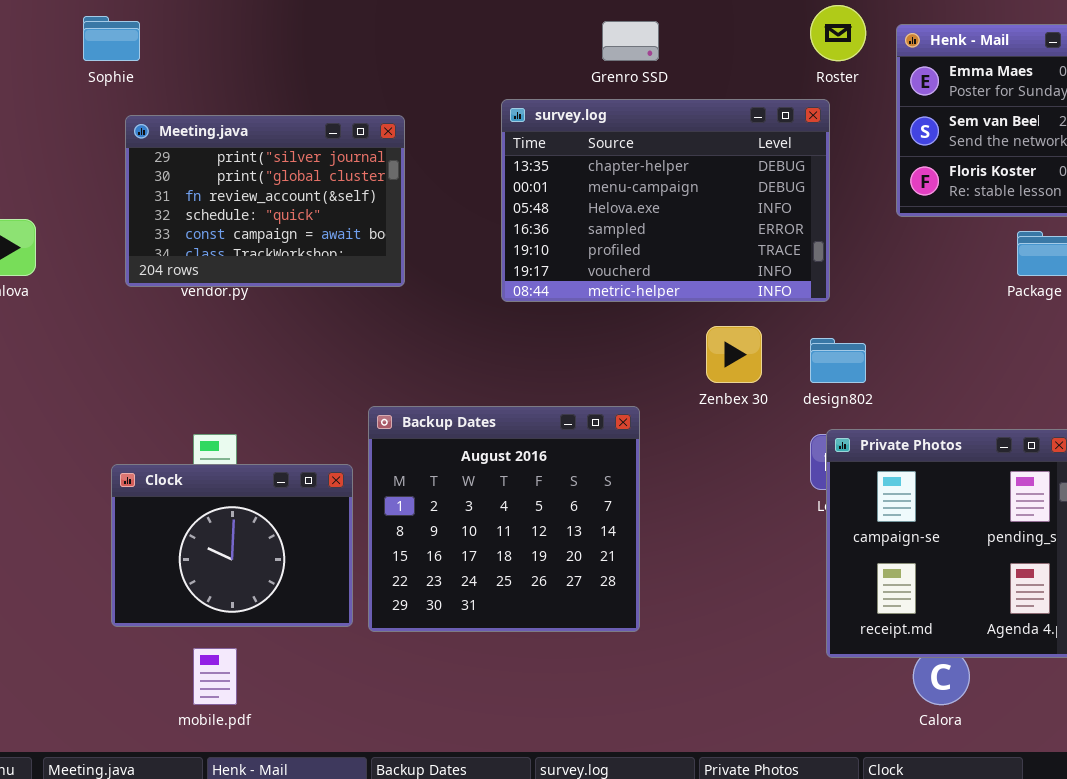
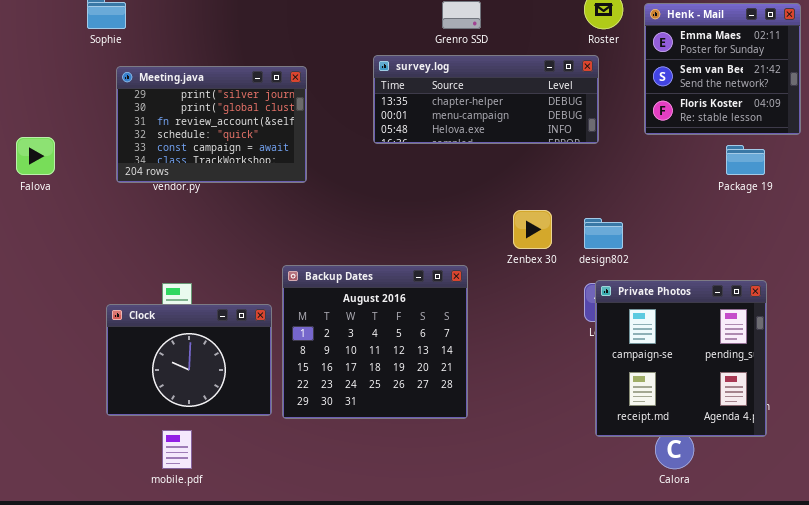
survey.log: [501,99,830,302] -> [373,55,599,144], resized

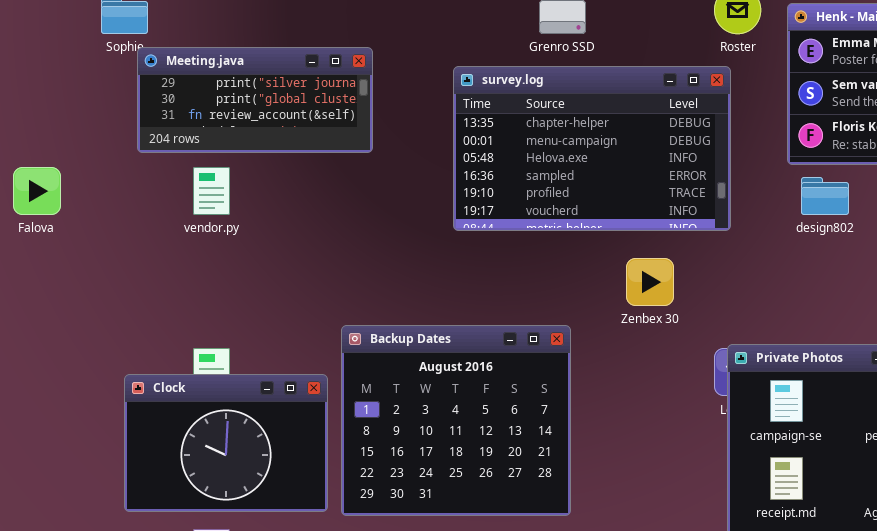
survey.log: [373,55,599,144] -> [453,66,731,231], resized
Meeting.java: [116,66,307,183] -> [137,47,373,153], moved, resized
design802: [584,218,623,249] -> [801,177,849,215], moved

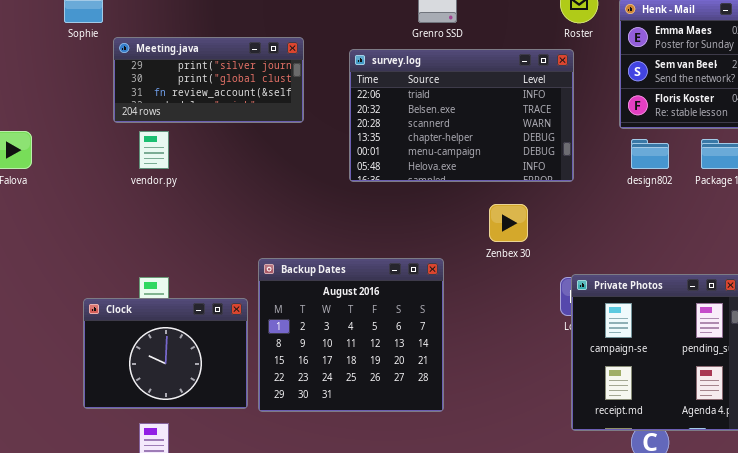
Meeting.java: [137,47,373,153] -> [113,37,304,123], moved
survey.log: [453,66,731,231] -> [349,49,574,182], scrolled up 3 rows

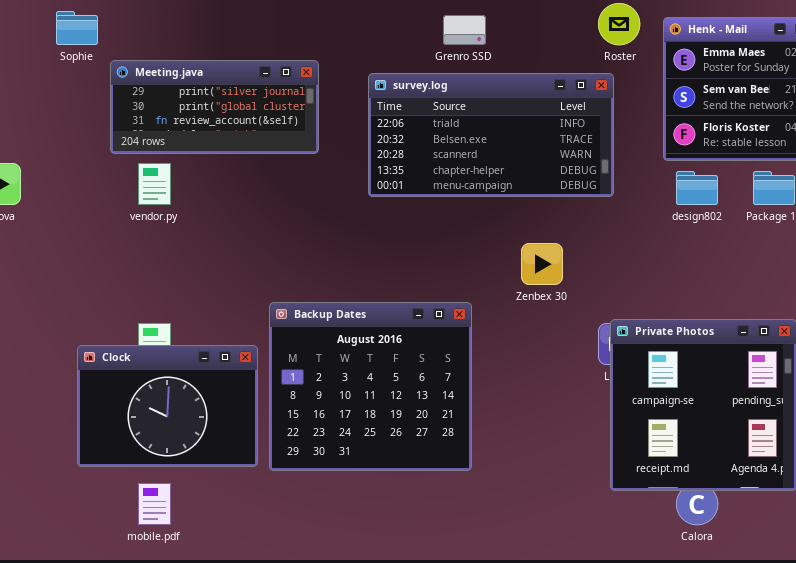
survey.log: [349,49,574,182] -> [368,73,614,197], resized

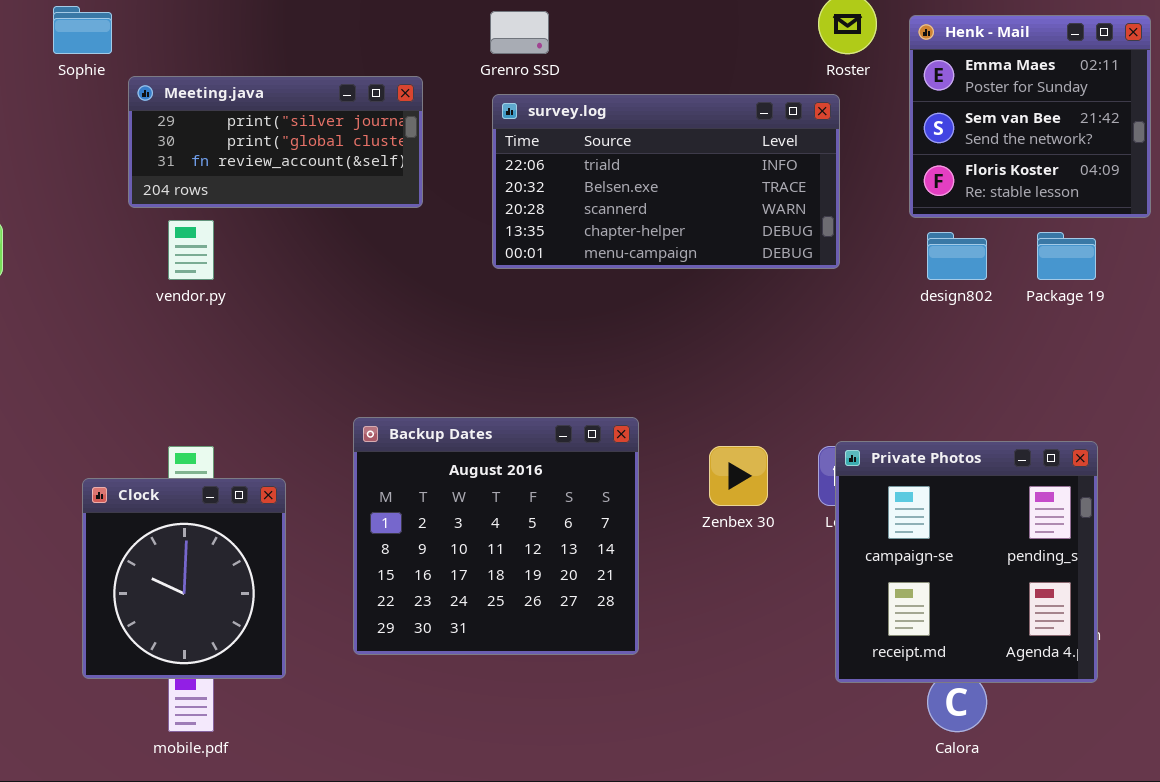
Grenro SSD: [443,15,486,45] -> [490,11,549,54], moved
Zenbex 30: [521,243,563,285] -> [709,446,768,506], moved
Clock: [77,345,258,467] -> [82,478,286,679], resized

